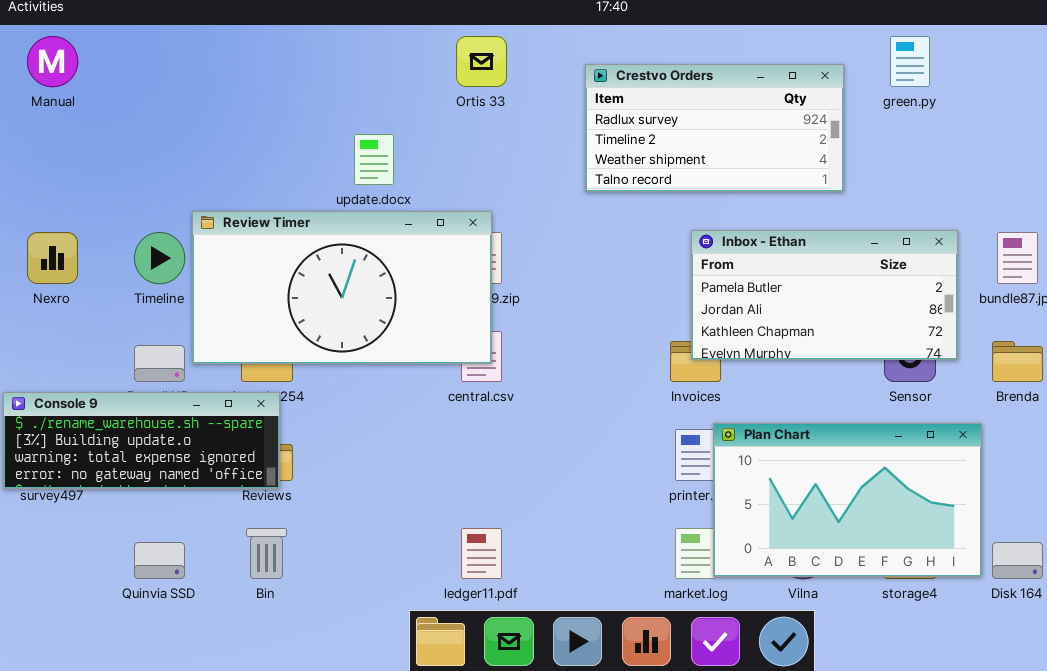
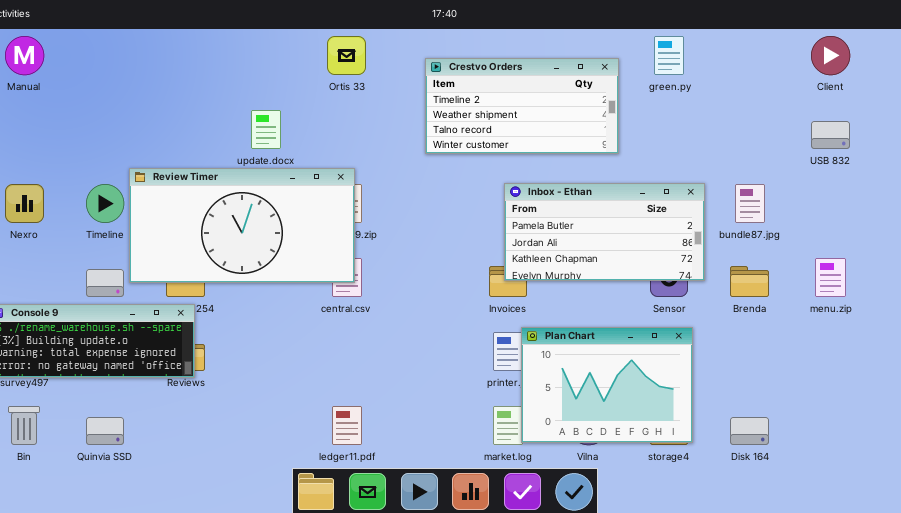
Crestvo Orders: [585,64,844,192] -> [425,58,619,154], scrolled down 1 row
Plan Chart: [713,423,982,577] -> [521,327,693,443], resized
Bin: [246,528,287,579] -> [8,406,40,445], moved

